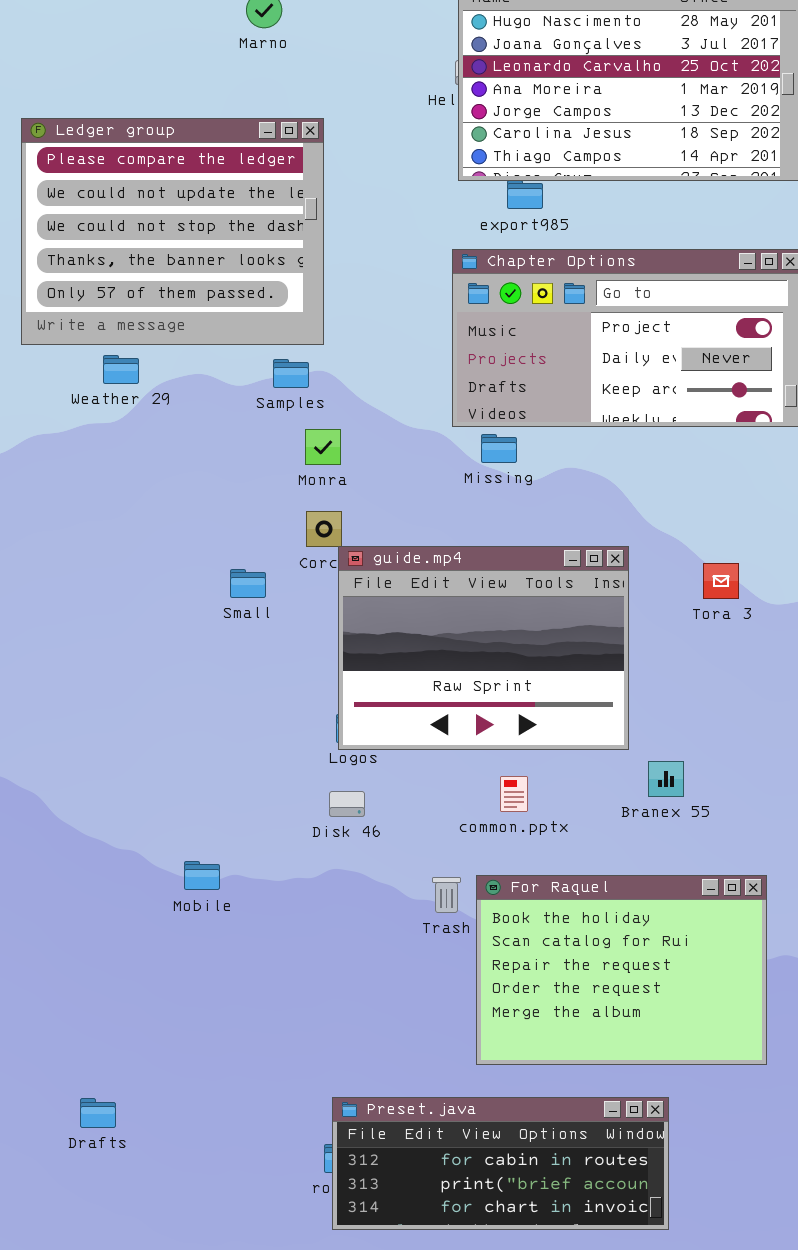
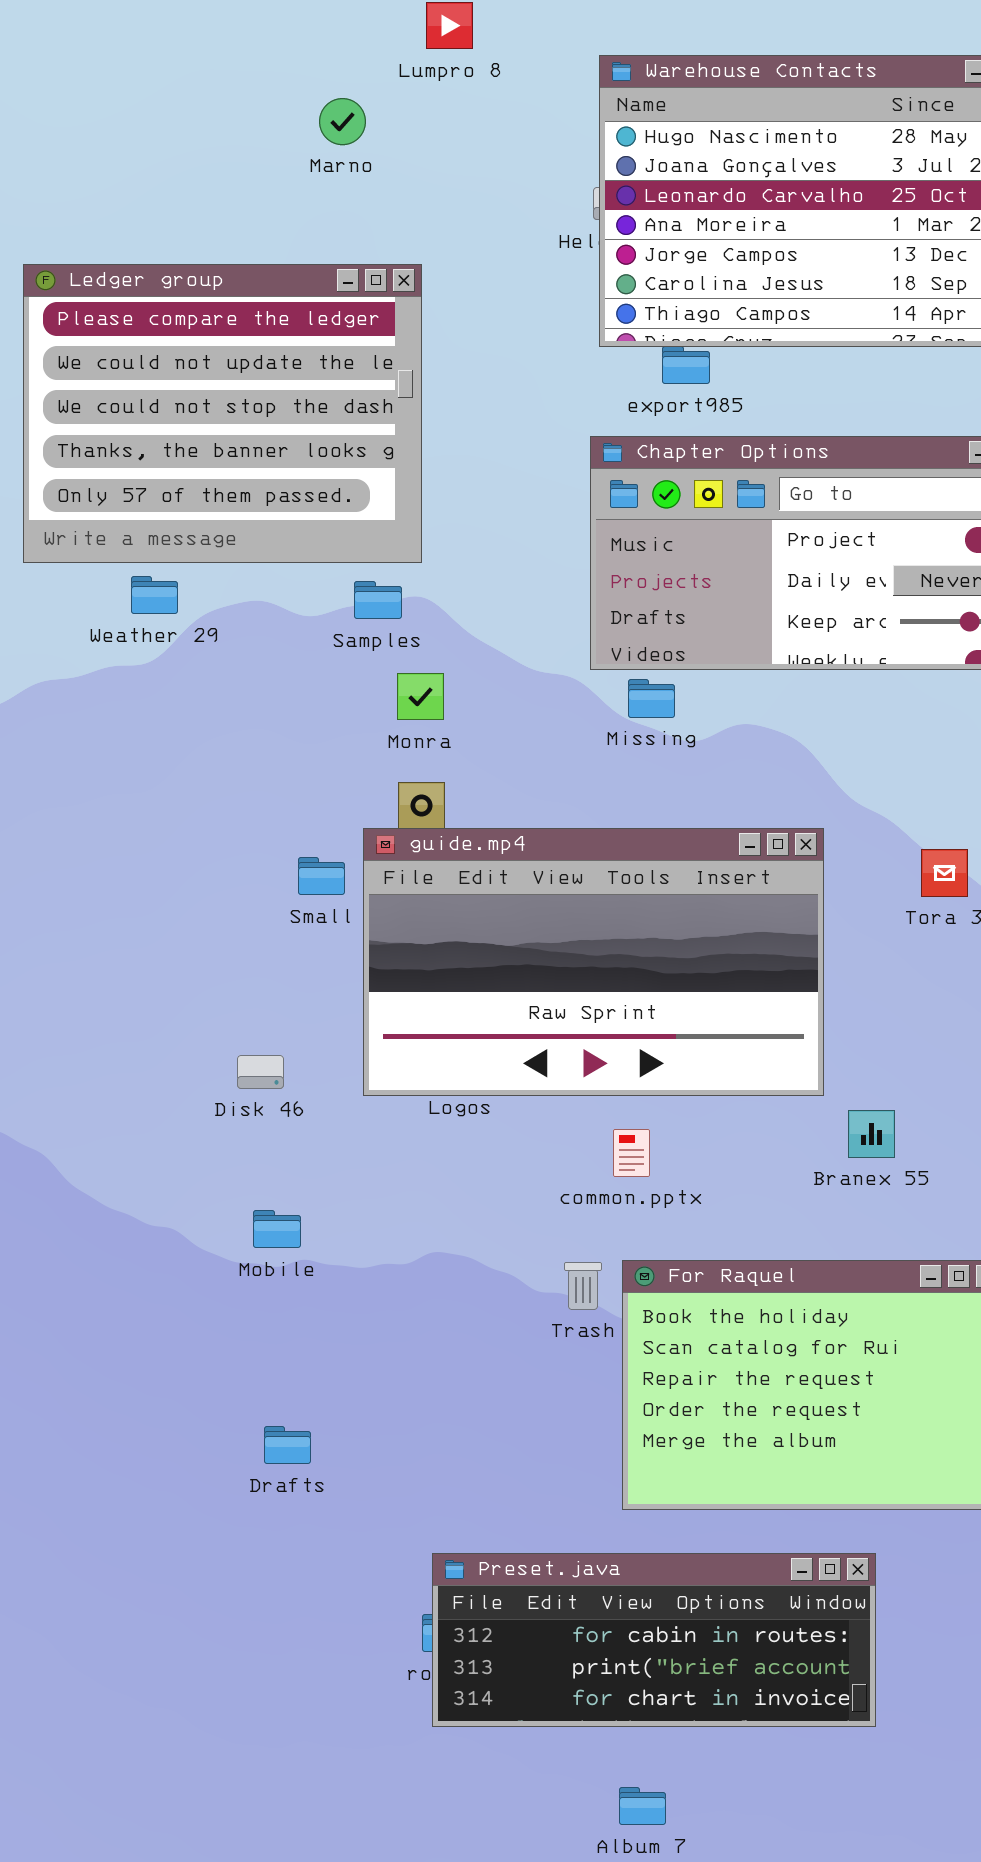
guide.mp4: [338,546,629,750] -> [363,828,824,1096], resized
common.pptx: [500,776,528,812] -> [613,1129,650,1177], moved
Disk 46: [329,791,365,817] -> [237,1055,284,1089], moved
Mobile: [184,861,220,890] -> [253,1210,301,1248], moved
Drafts: [80,1098,116,1128] -> [264,1426,311,1464], moved

